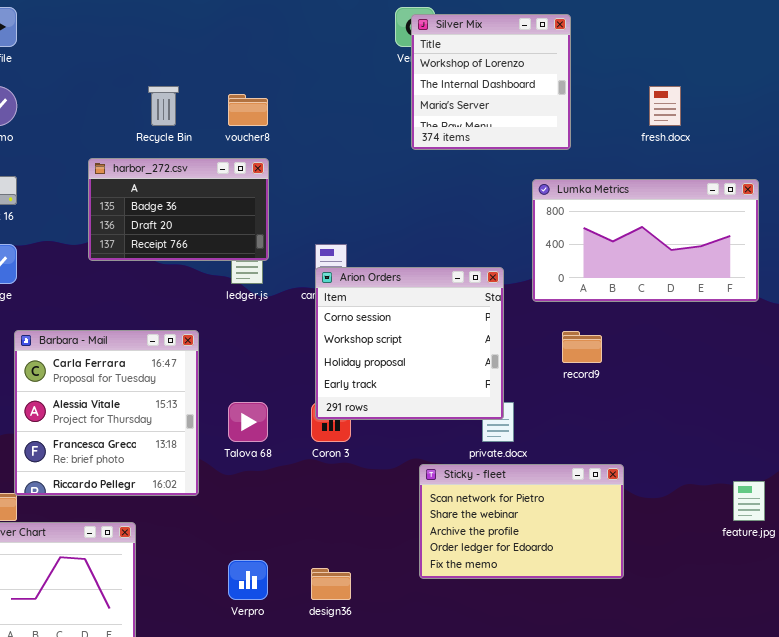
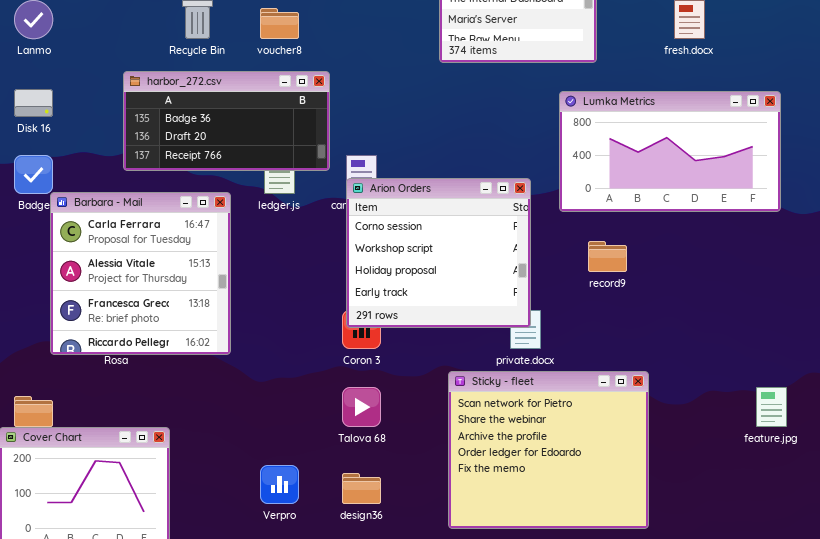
harbor_272.csv: [88,158,269,261] -> [123,71,330,171], resized
Barbara - Mail: [14,330,199,496] -> [50,192,231,355], moved
Talova 68: [228,402,268,442] -> [342,387,381,427], moved
Sticky - fleet: [419,464,624,579] -> [448,371,649,529], resized

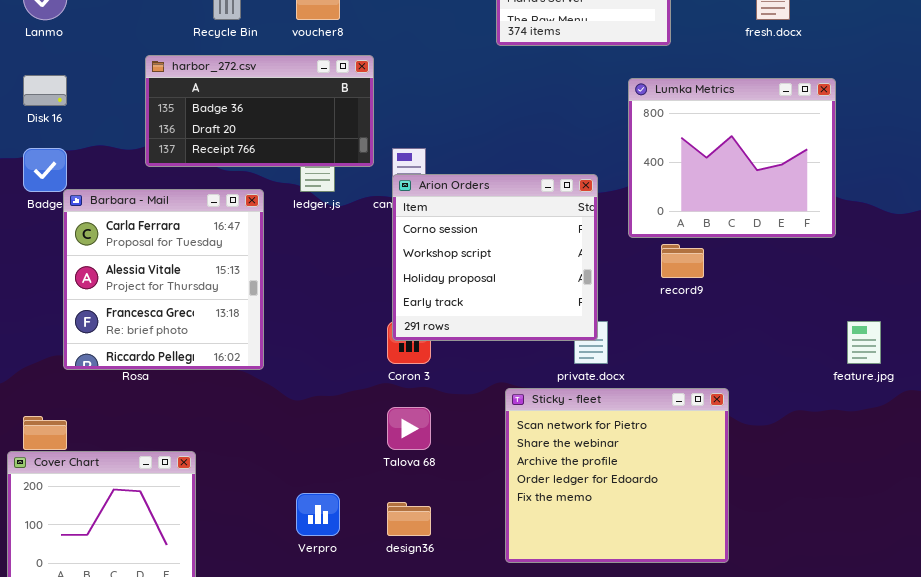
Lumka Metrics: [559,91,781,212] -> [628,78,836,238], resized
feature.jpg: [756,387,787,427] -> [847,321,881,364], moved

